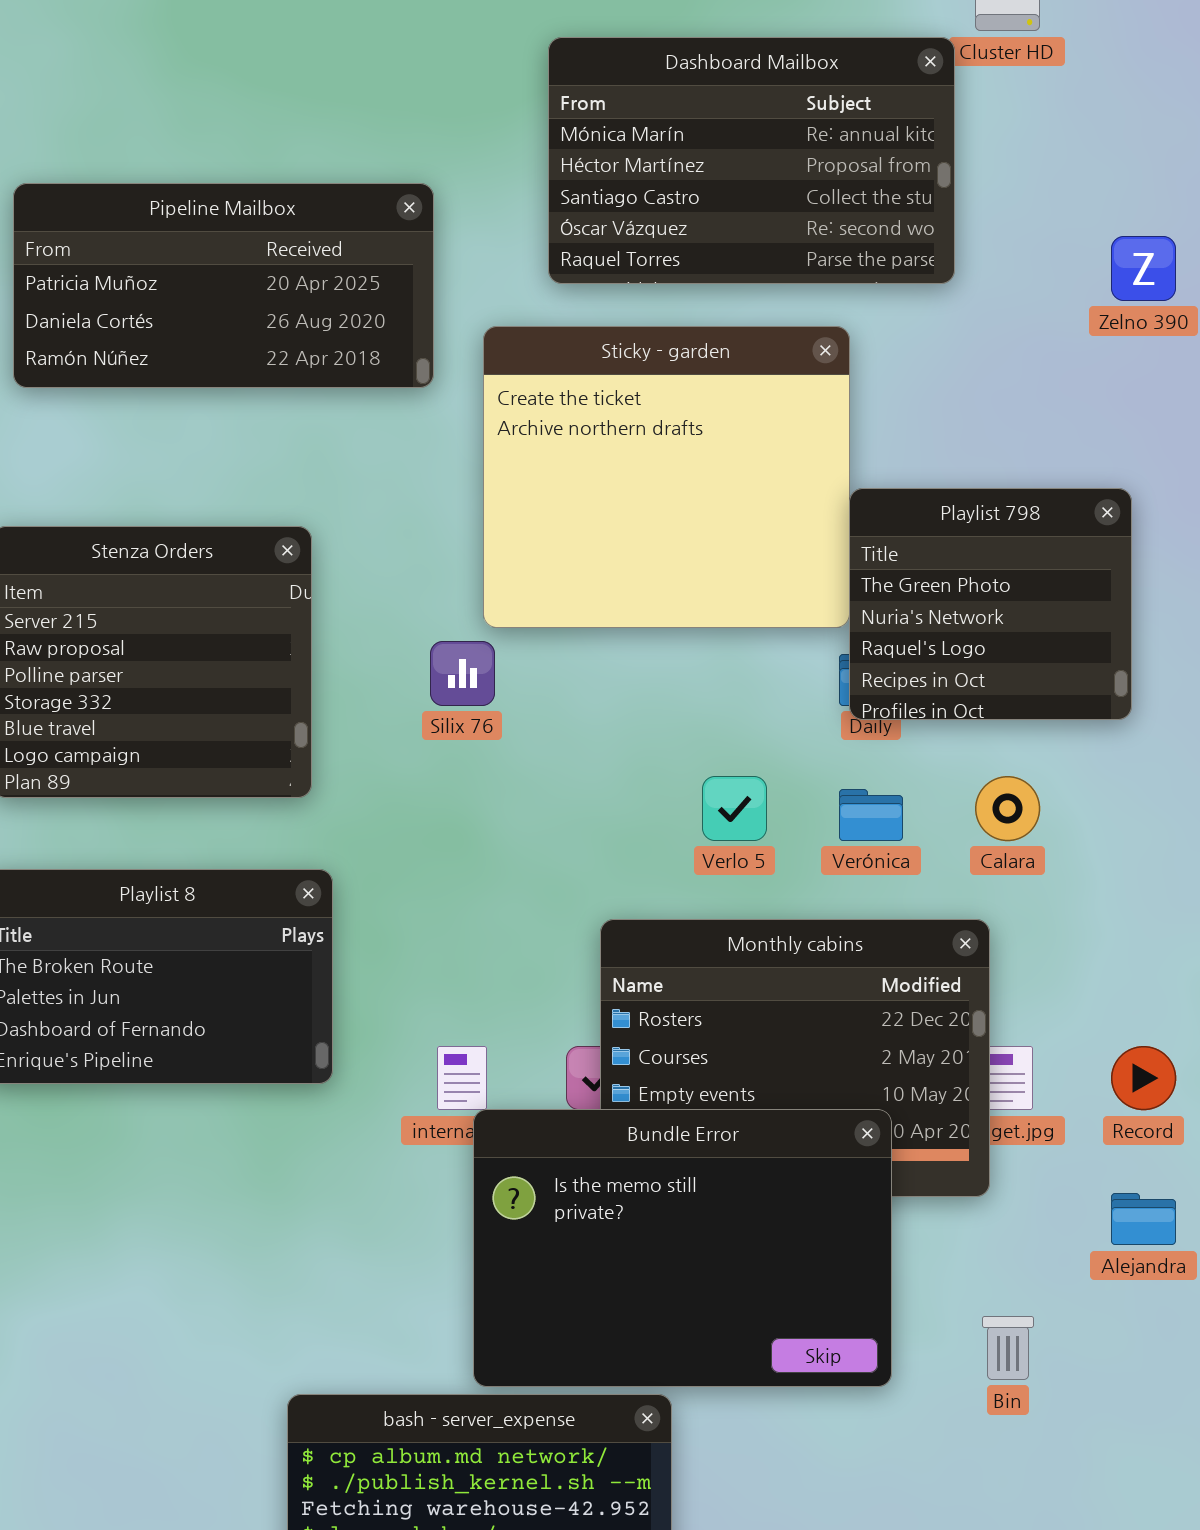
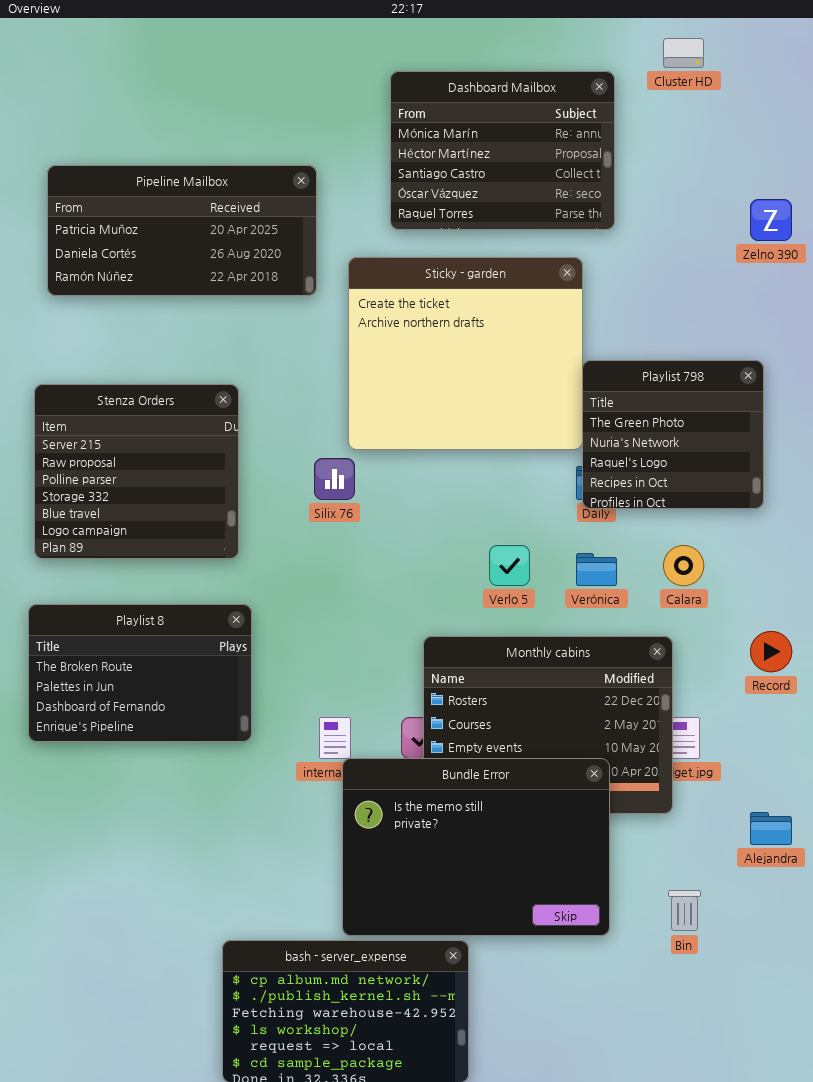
Dashboard Mailbox: [548,37,955,284] -> [390,71,615,230], resized
Record: [1111,1046,1176,1110] -> [750,631,792,672], moved

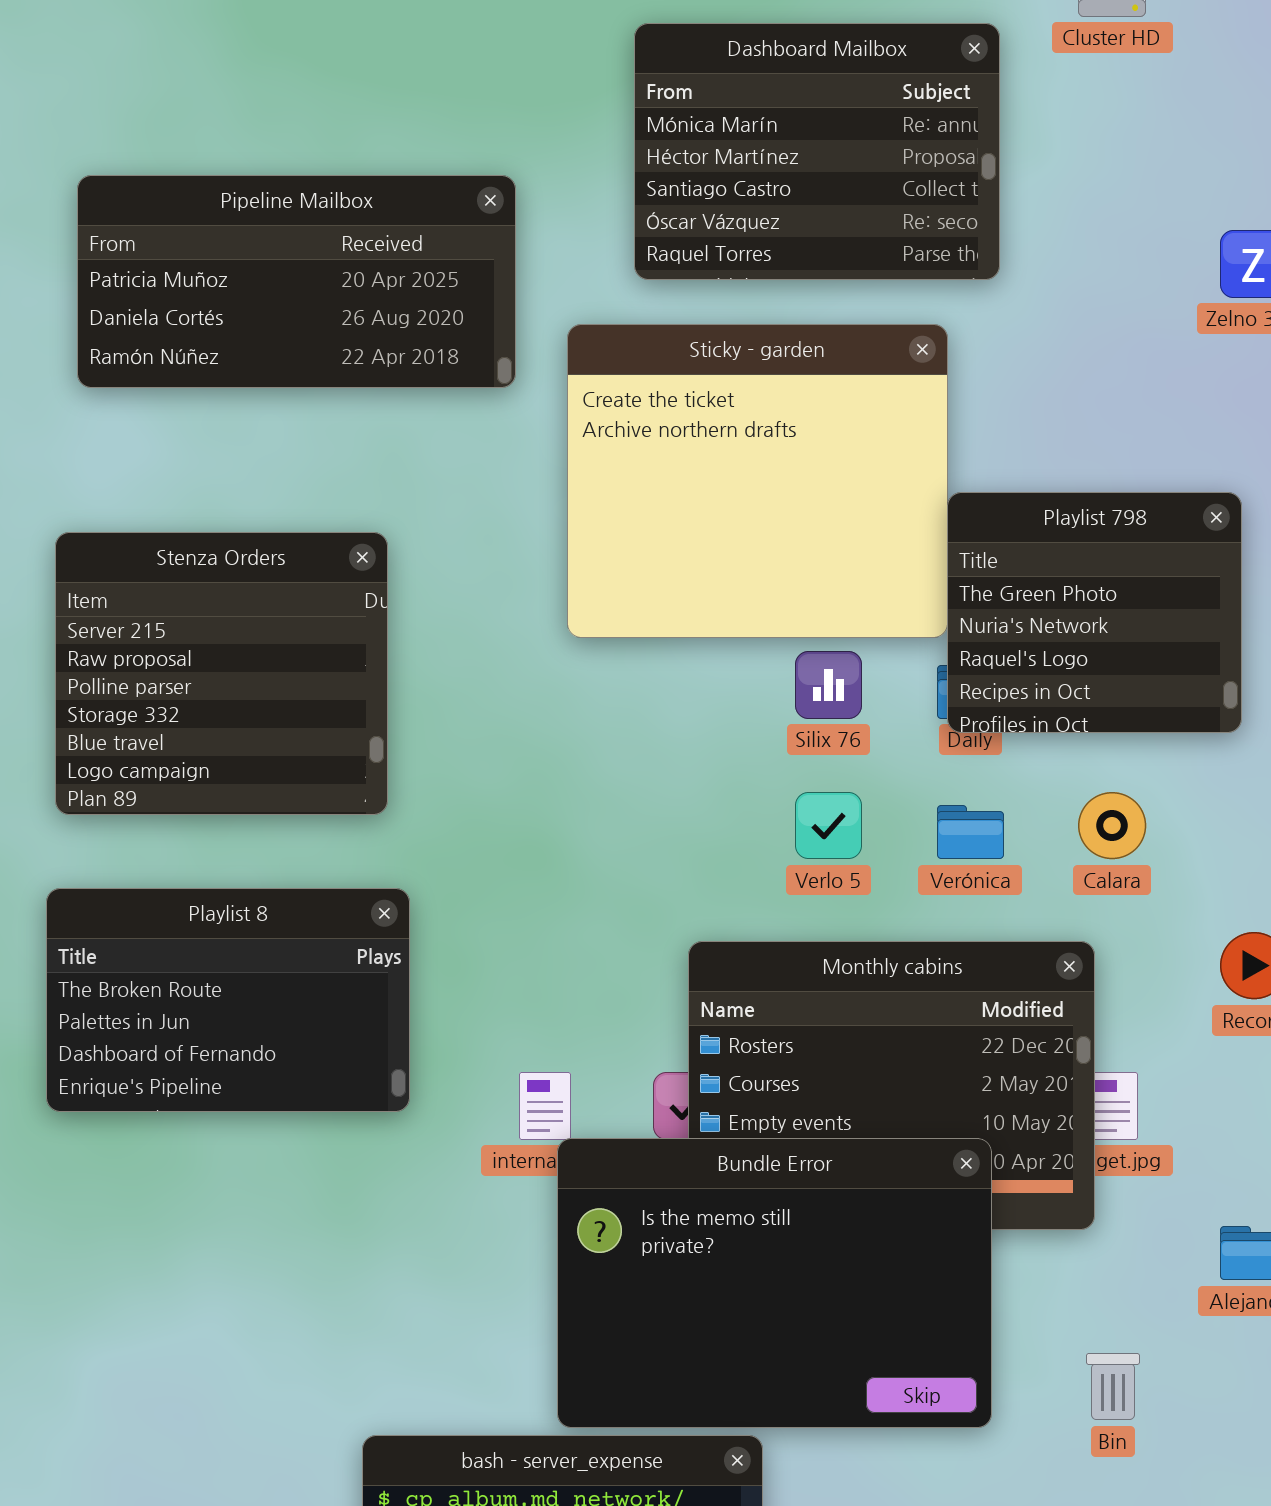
Silix 76: [314,458,355,500] -> [795,651,862,719], moved

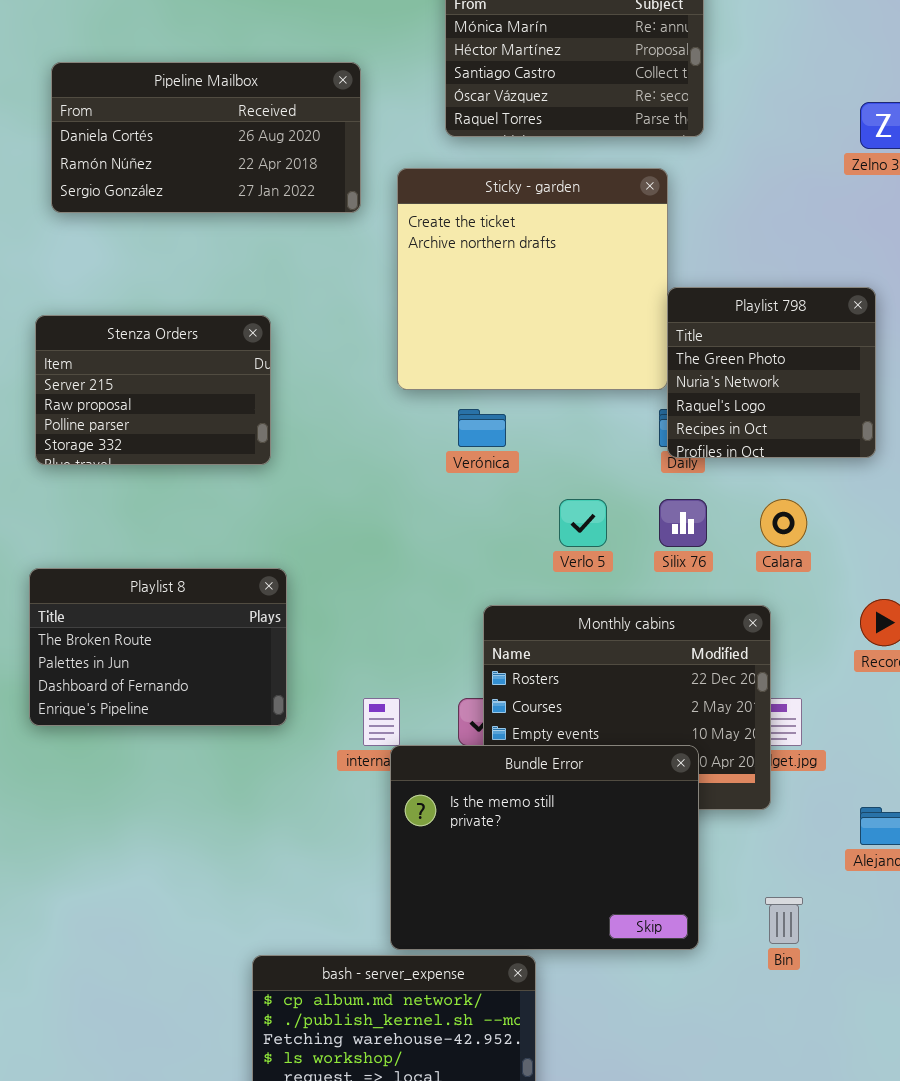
Pipeline Mailbox: [77,175,516,388] -> [51,62,361,213], scrolled down 1 row
Stenza Orders: [55,532,388,815] -> [35,315,271,465], resized
Silix 76: [795,651,862,719] -> [659,499,707,547], moved
Verónica: [937,805,1004,859] -> [458,409,506,447], moved

